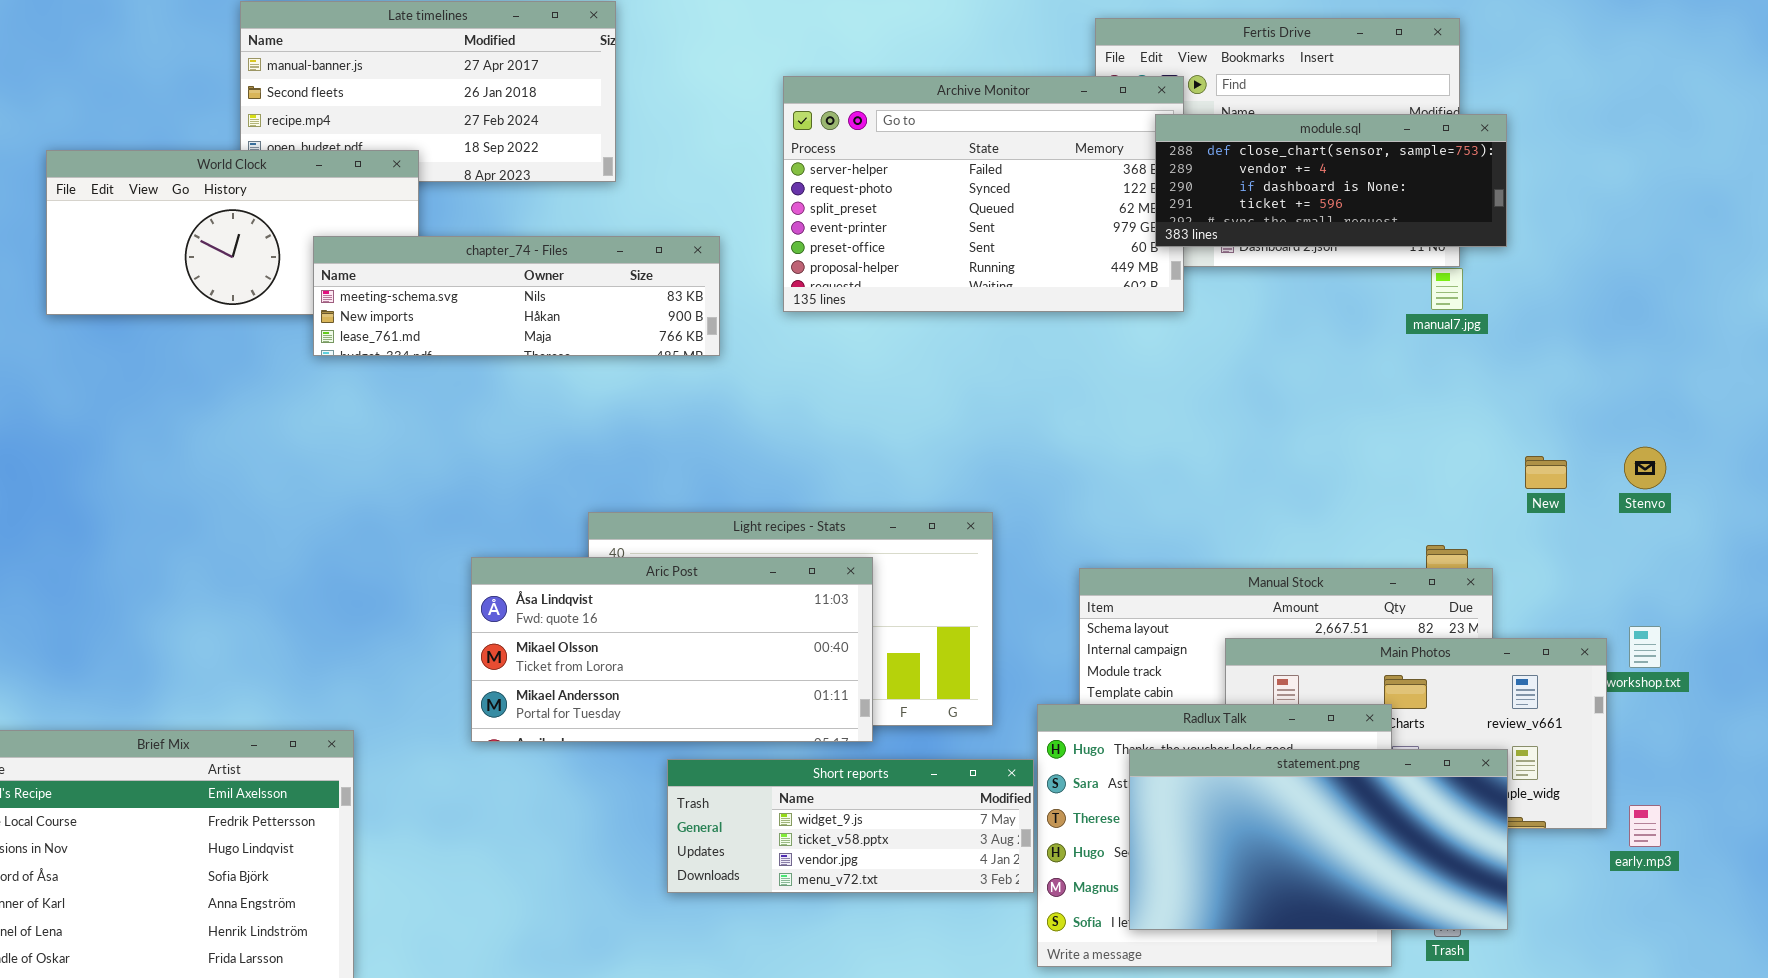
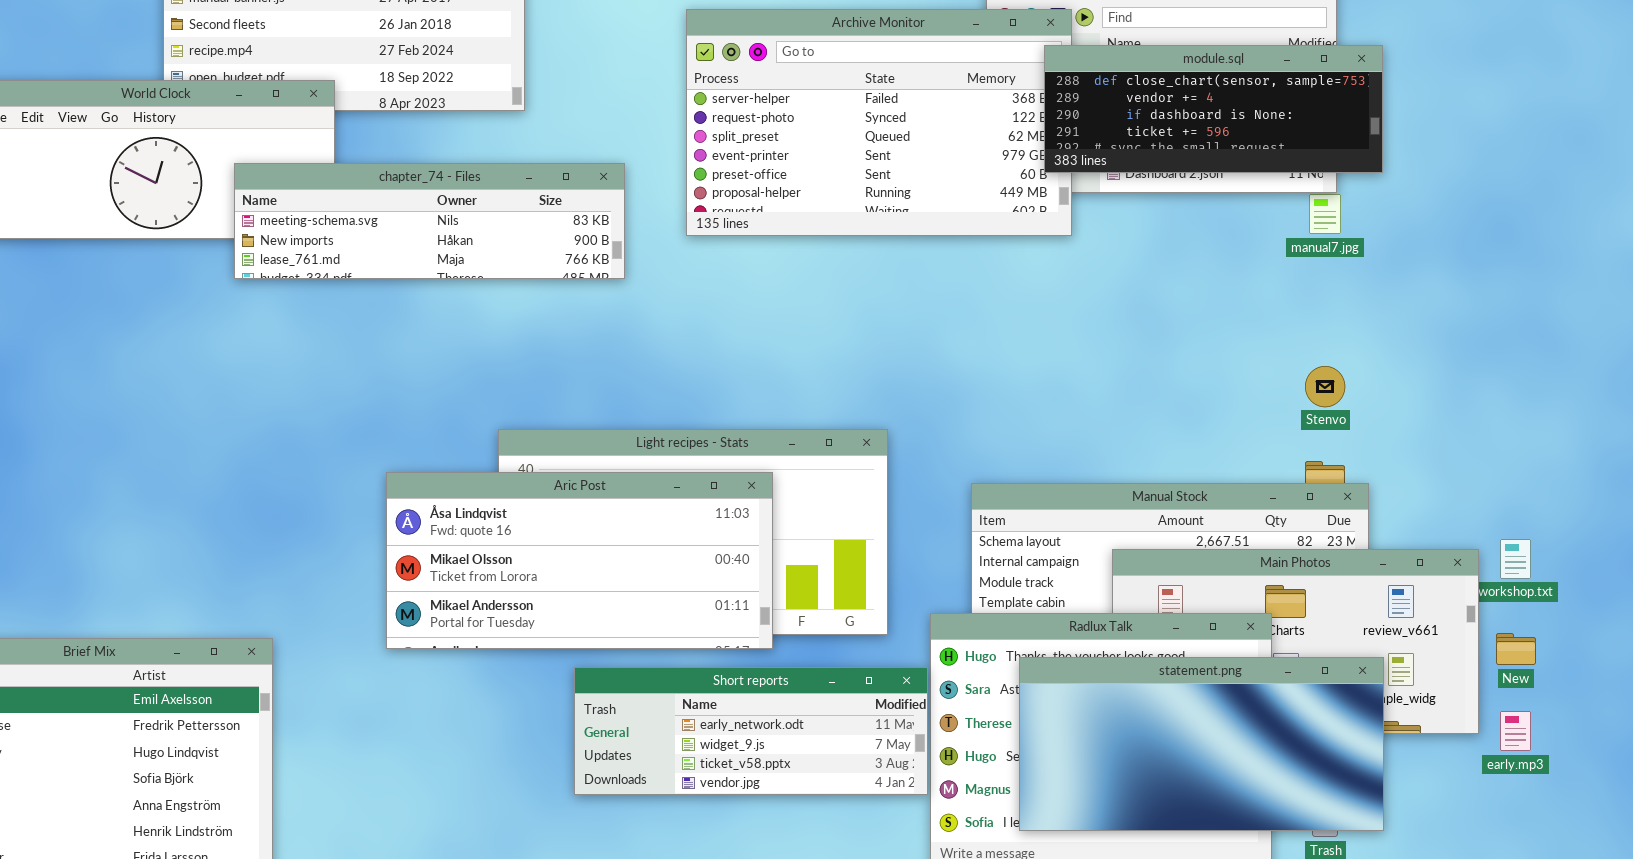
Stenvo: [1624,447,1666,489] -> [1305,366,1345,407], moved
New: [1525,456,1567,489] -> [1496,633,1536,665], moved
Short reports: [667,759,1034,893] -> [574,667,928,795], scrolled up 1 row

